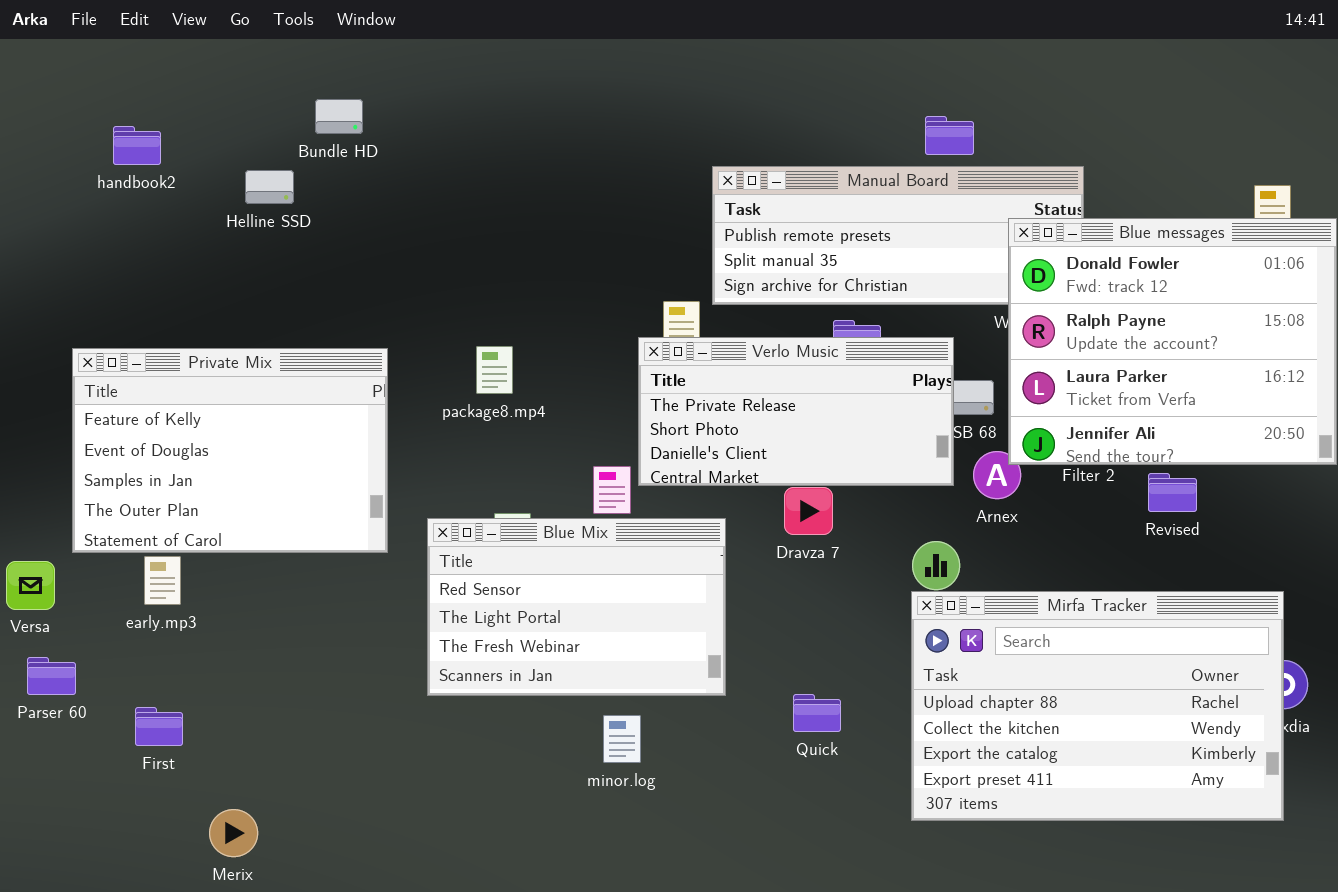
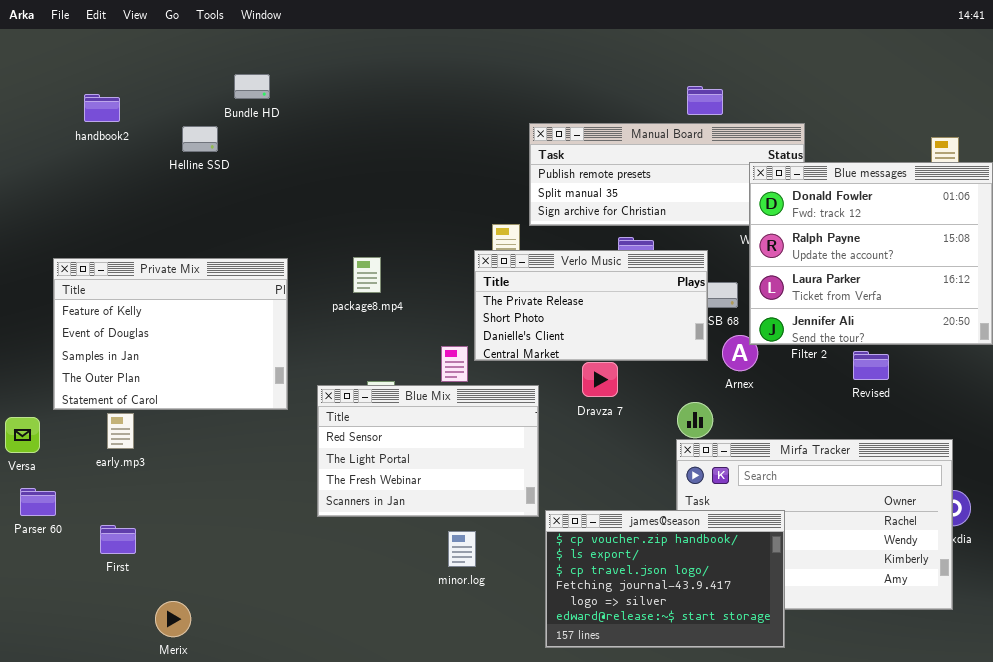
james@season: none -> [545,510,785,648], opened

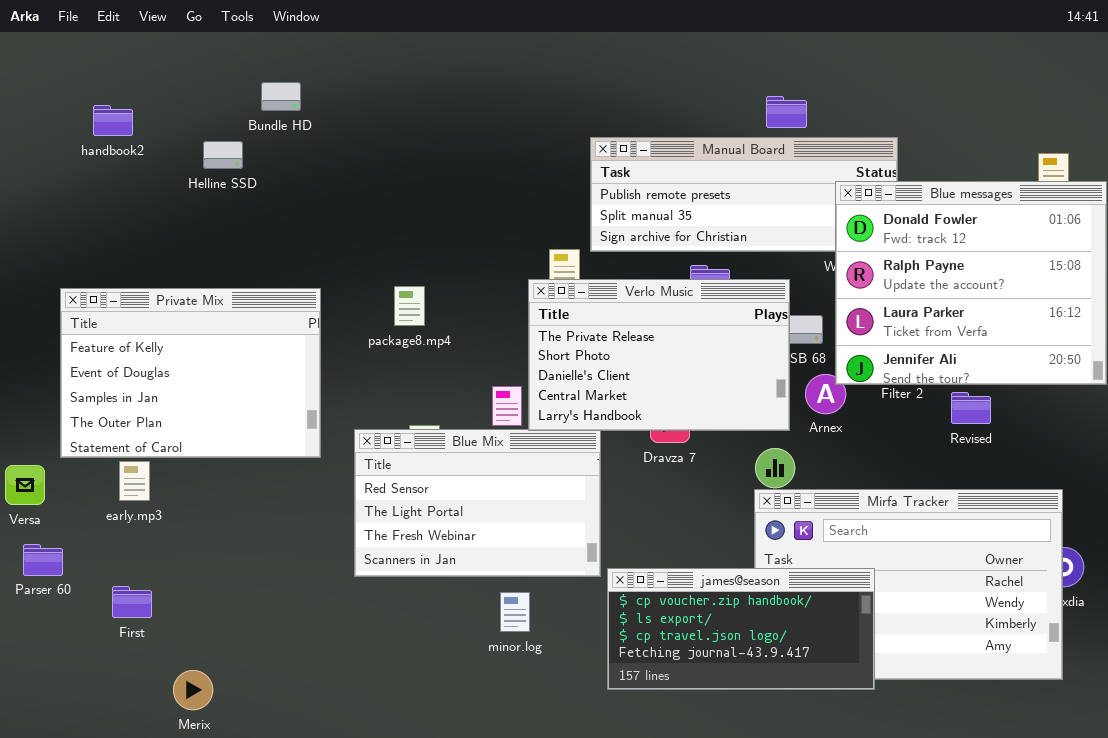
Verlo Music: [474,250,708,361] -> [528,279,790,431], resized
james@season: [545,510,785,648] -> [607,568,875,690], resized

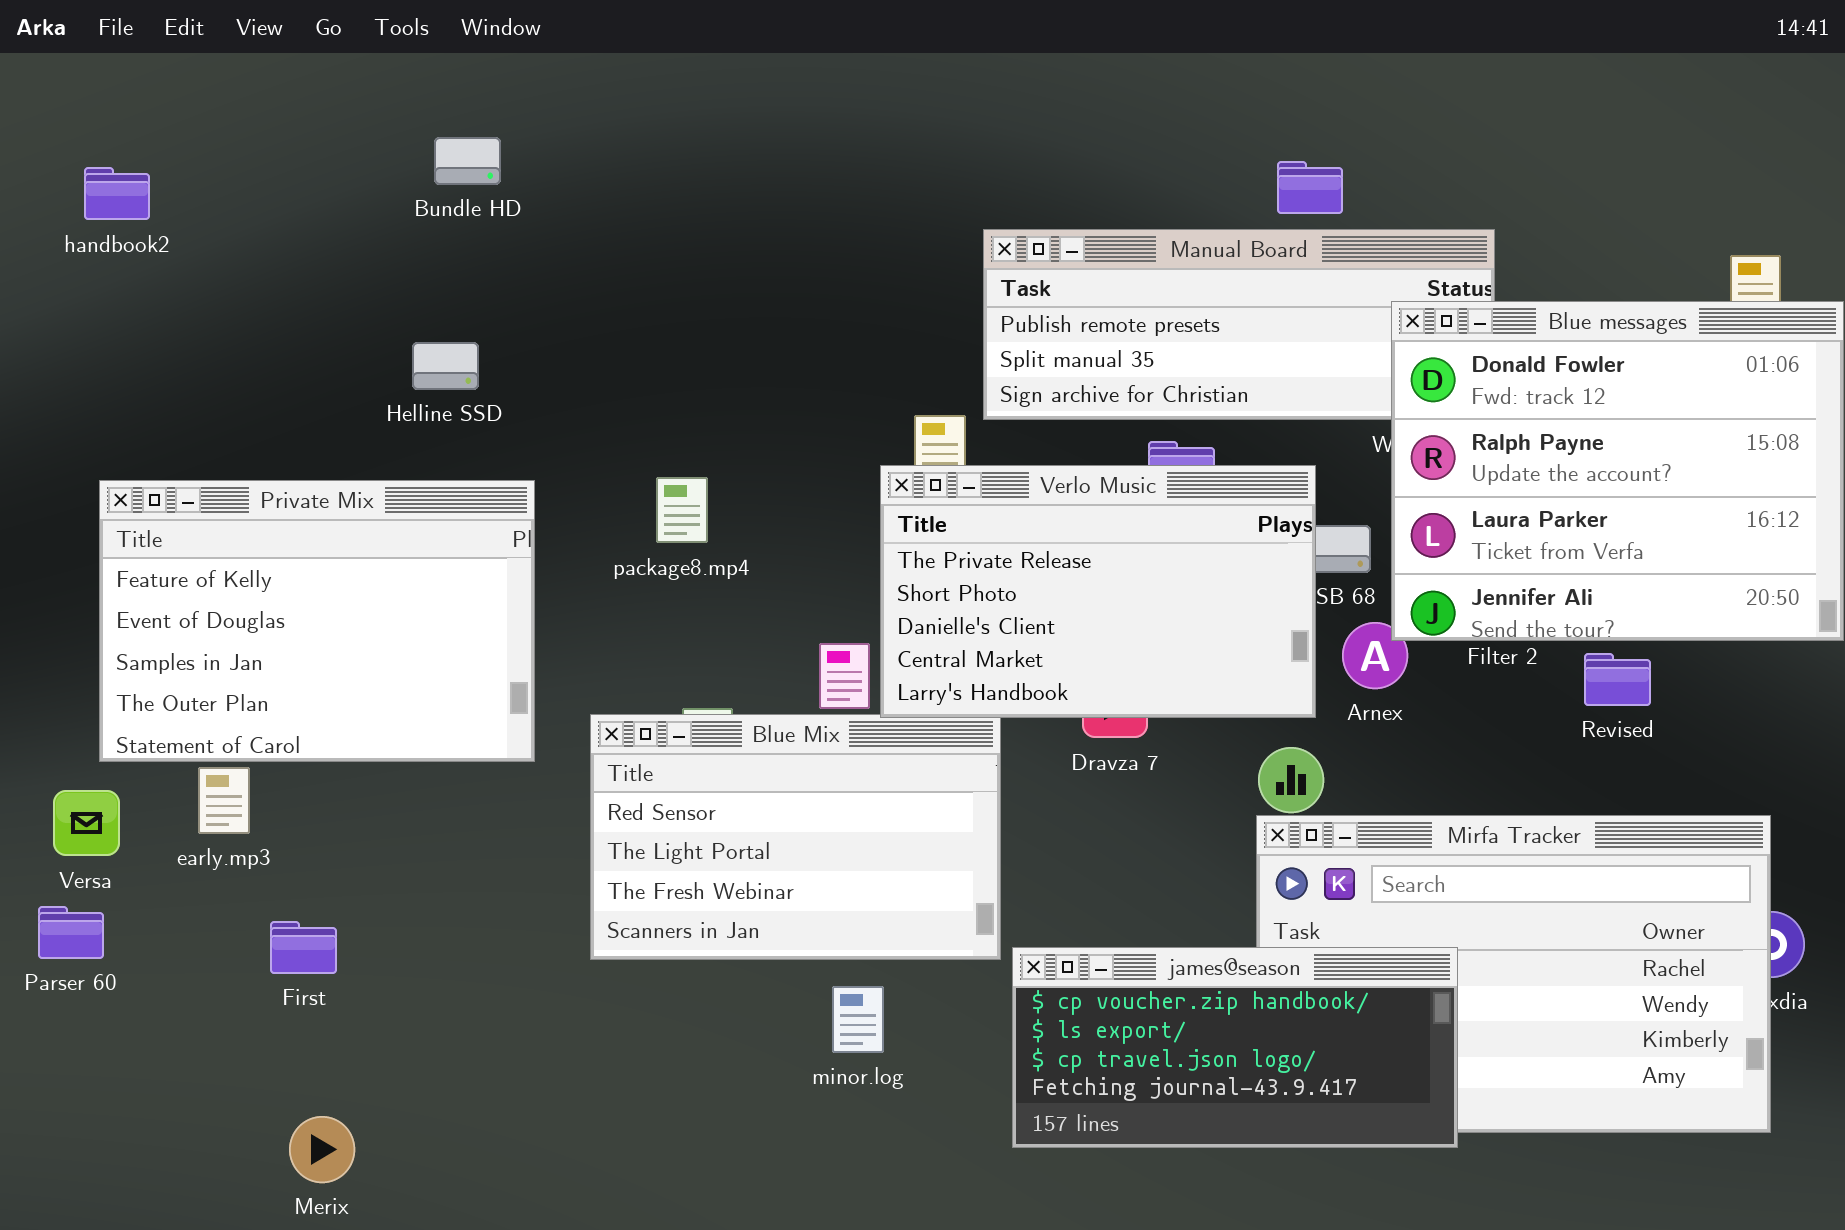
handbook2: [93,105,133,136] -> [84,167,150,220], moved
Helline SSD: [203,141,243,169] -> [412,342,479,390], moved
Versa: [5,465,45,505] -> [53,790,120,856], moved
First: [112,586,152,618] -> [270,921,337,974], moved

